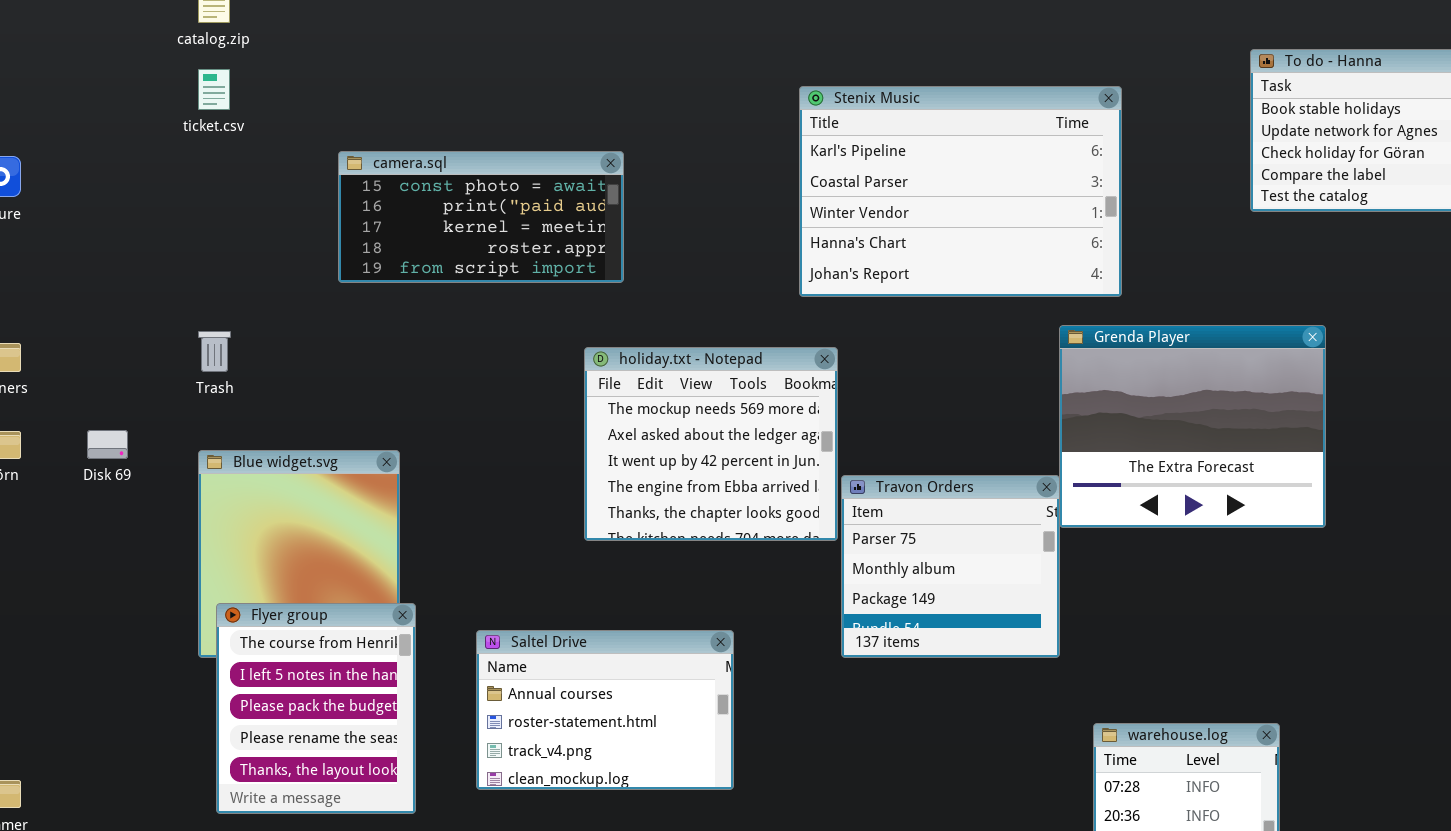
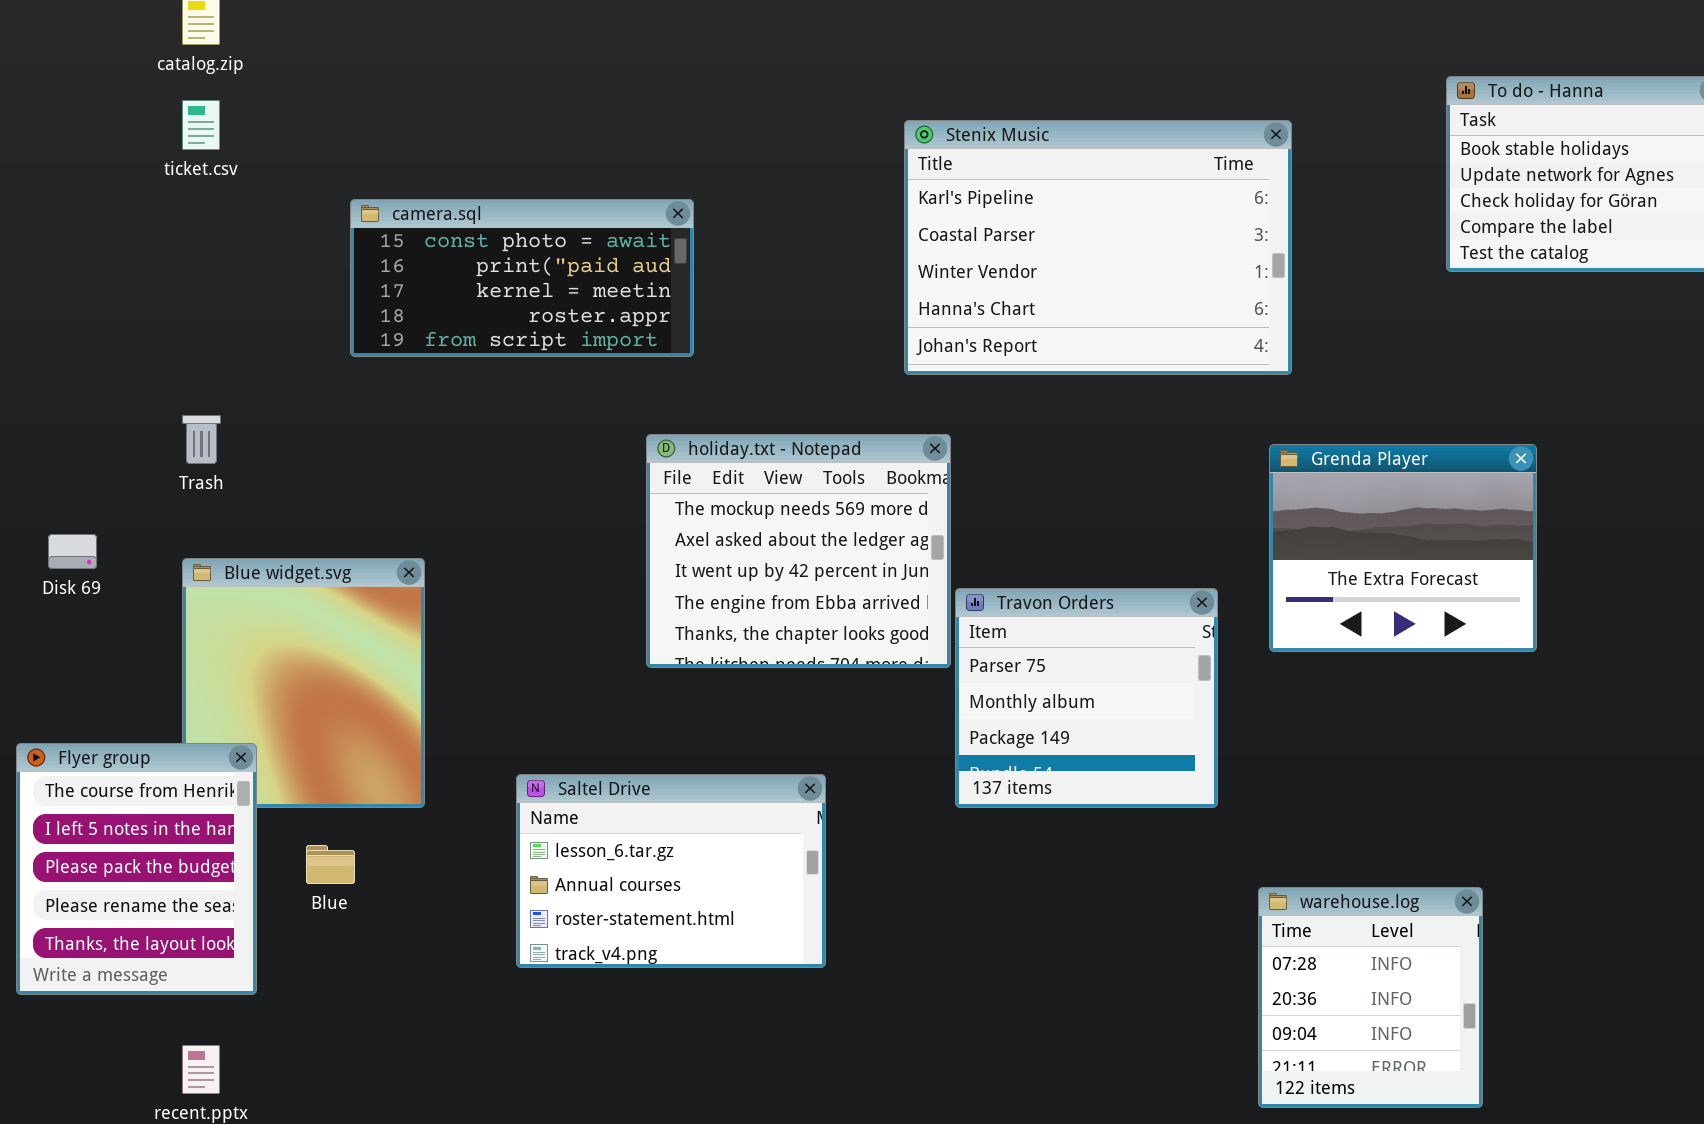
Grenda Player: [1059,325,1326,528] -> [1269,444,1537,652], resized
Flyer group: [216,603,416,814] -> [16,743,257,995], moved
Saltel Drive: [476,630,734,790] -> [516,774,826,968], scrolled up 1 row

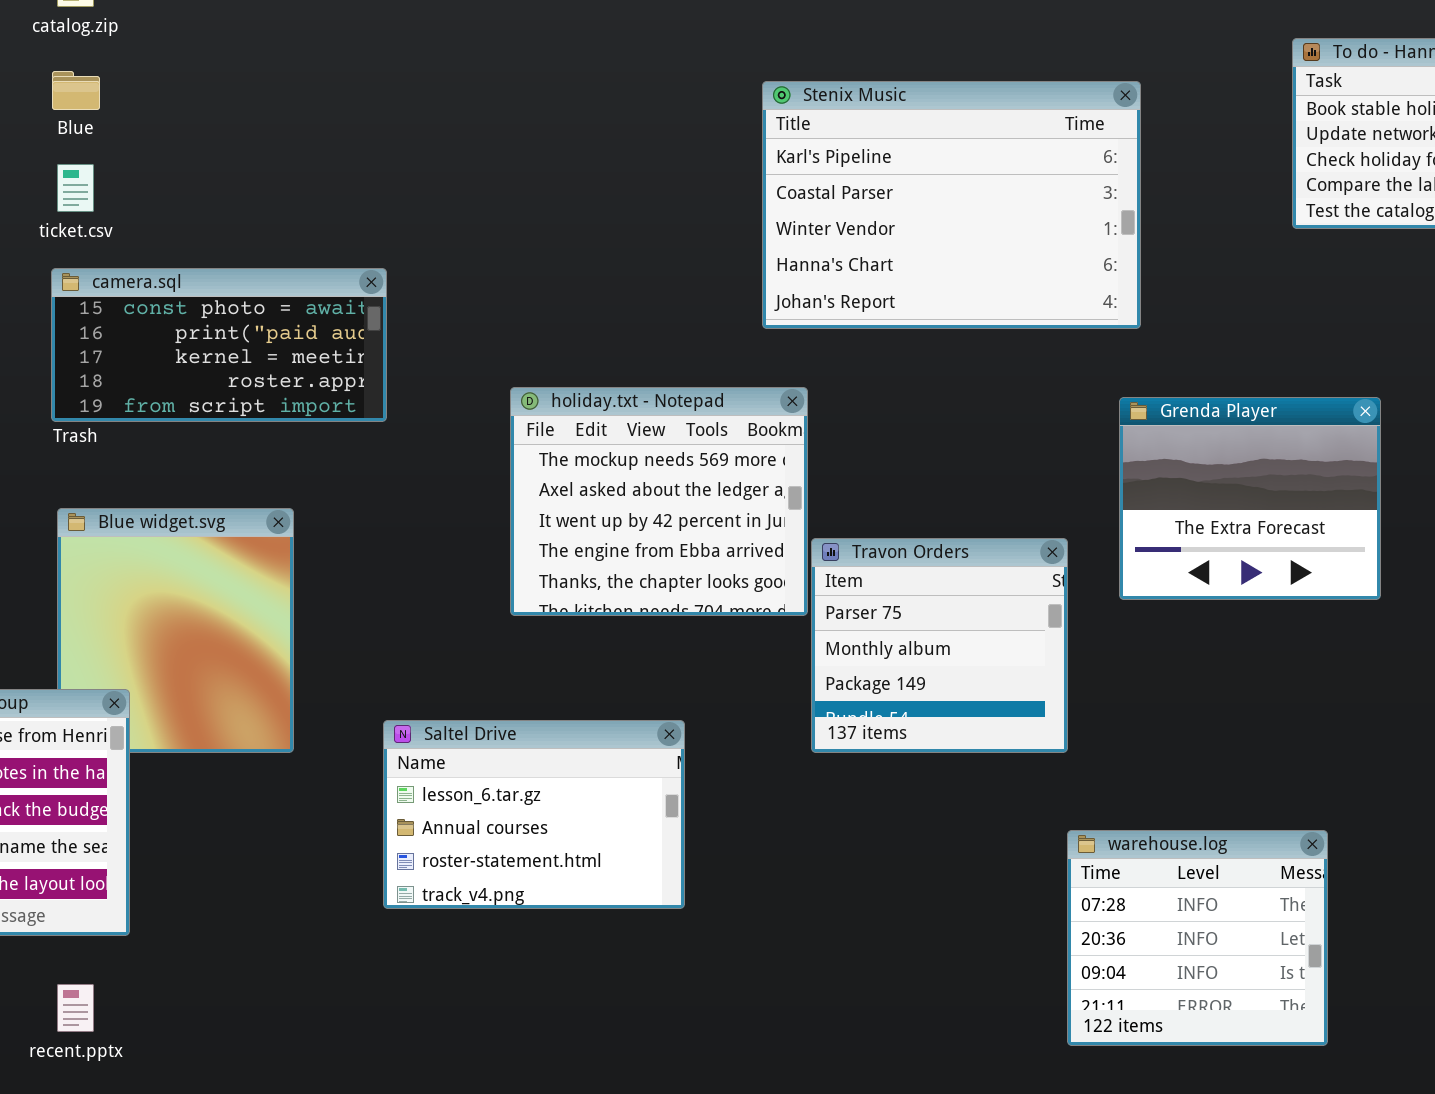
ticket.csv: [182,100,220,150] -> [57,164,94,212], moved
camera.sql: [350,199,694,357] -> [51,268,387,422], moved
Blue: [306,845,355,884] -> [52,71,100,110], moved
warehouse.log: [1258,887,1483,1108] -> [1067,830,1328,1046], resized

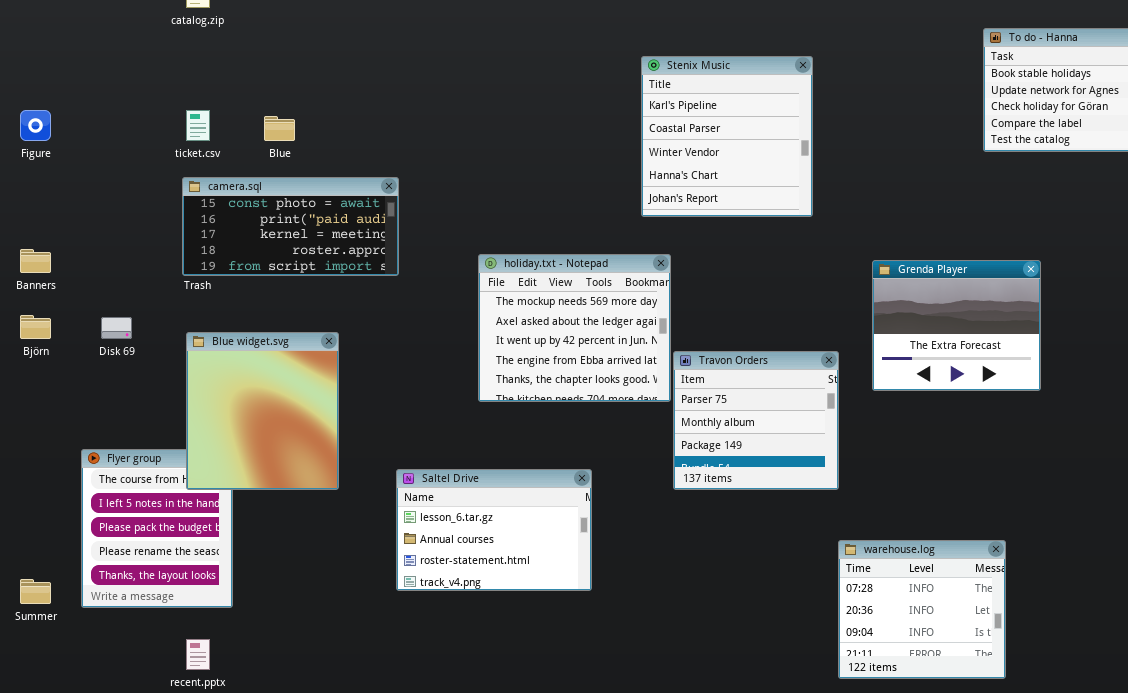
Blue: [52,71,100,110] -> [264,116,295,141], moved
Stenix Music: [762,81,1141,329] -> [641,56,813,217], resized
Blue widget.svg: [57,508,294,753] -> [186,332,339,490], raised

